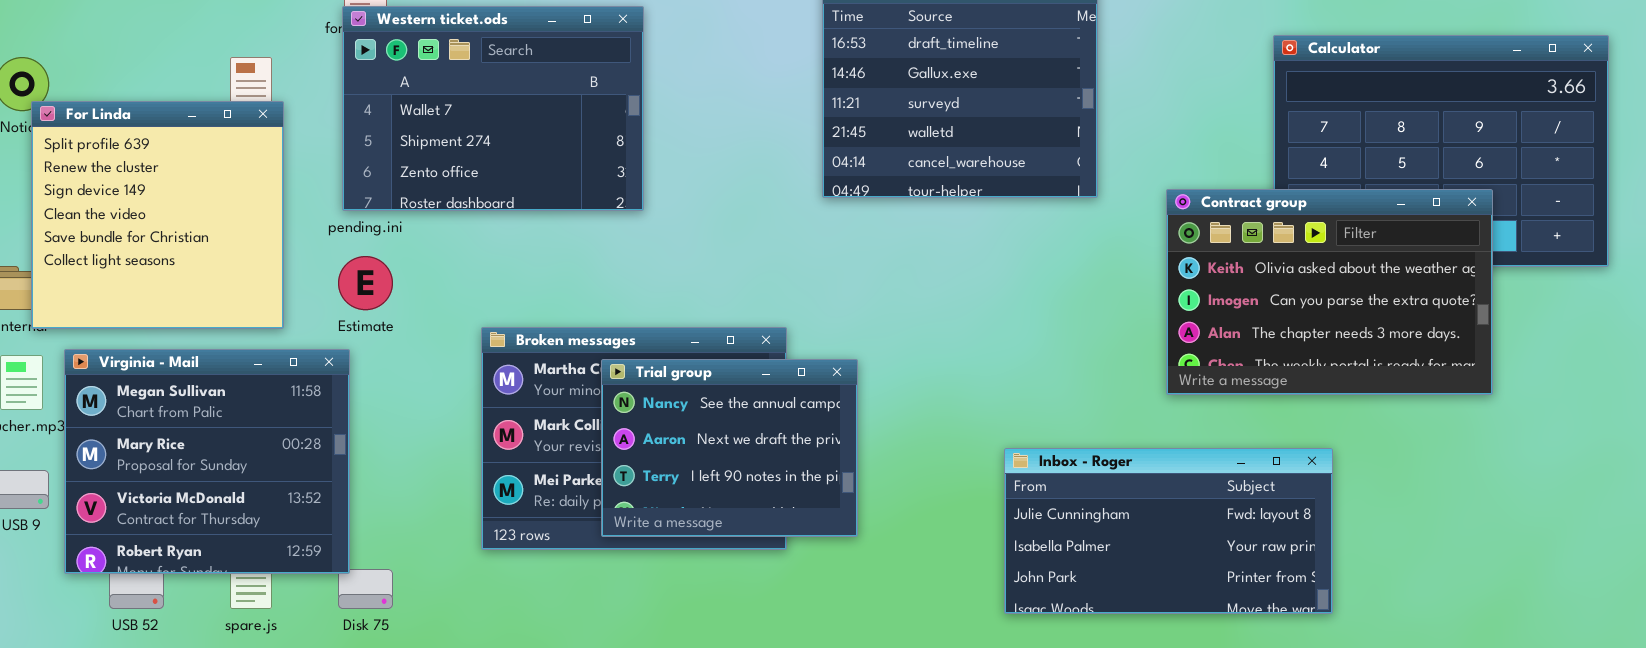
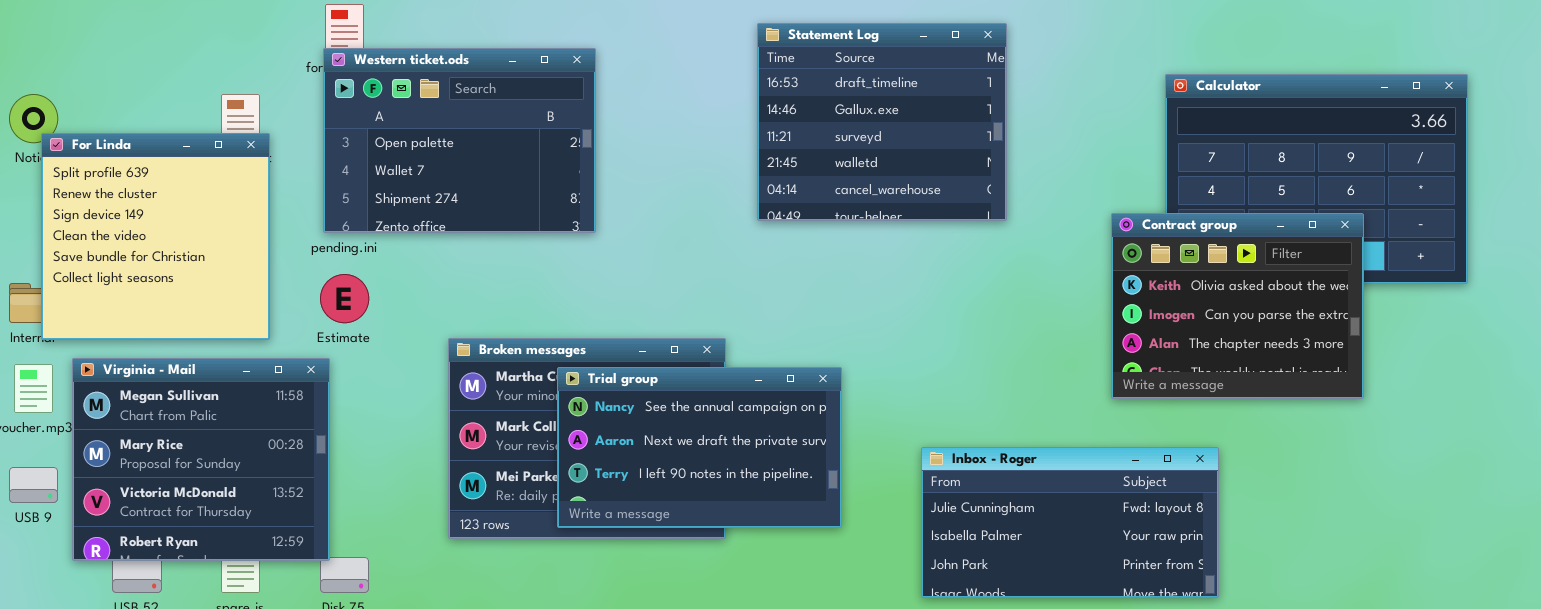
Western ticket.ods: [342,6,644,211] -> [323,48,596,233], scrolled up 1 row
Contract group: [1166,189,1493,395] -> [1111,213,1364,399], resized
Trial group: [601,359,858,537] -> [557,367,842,528], resized

